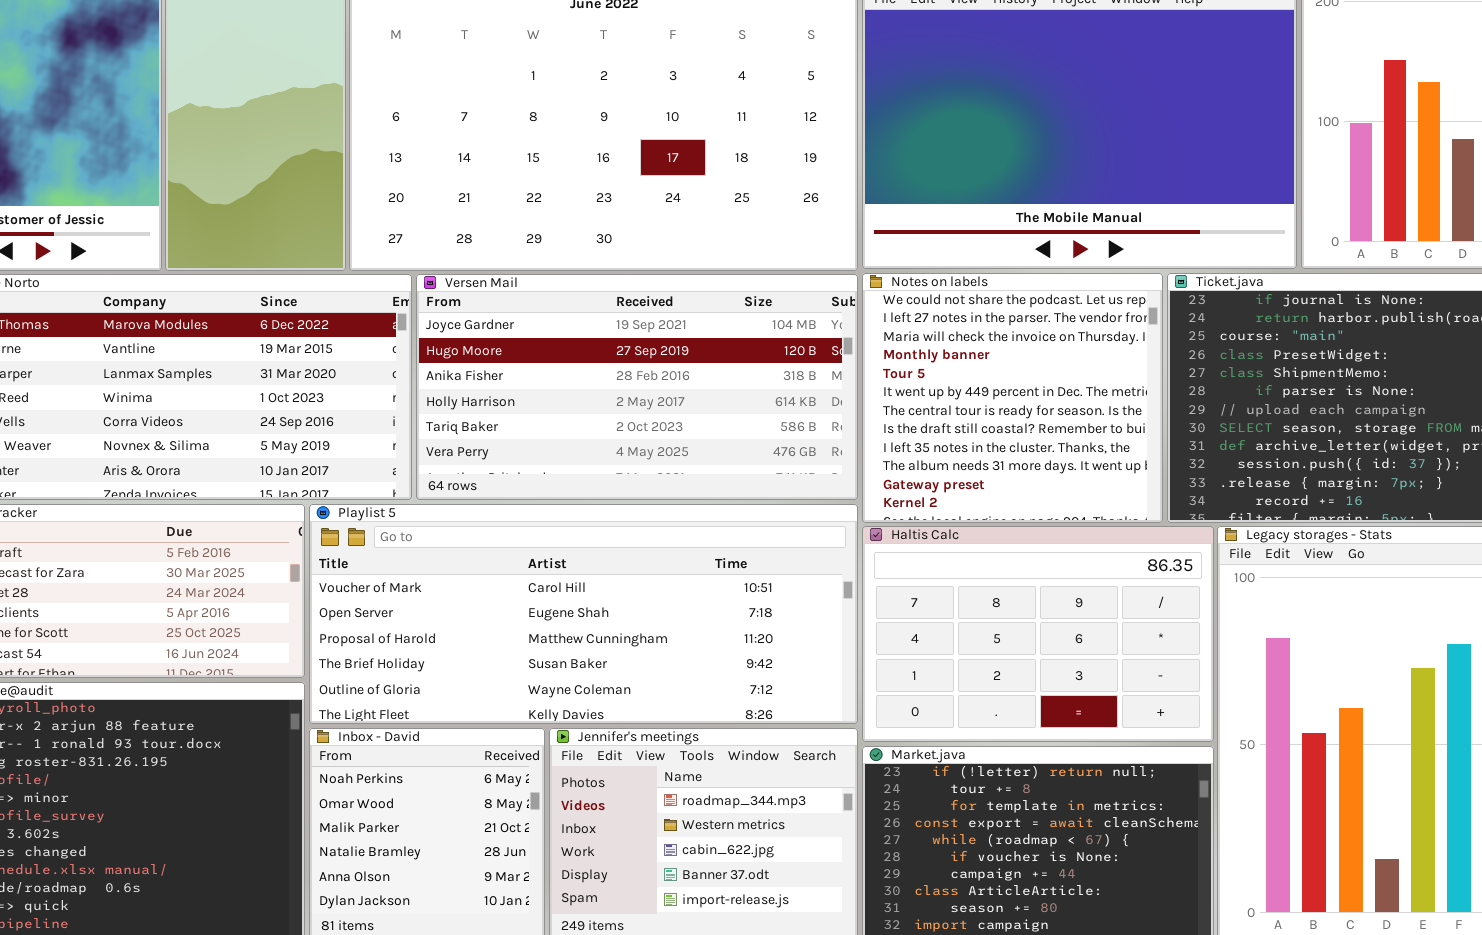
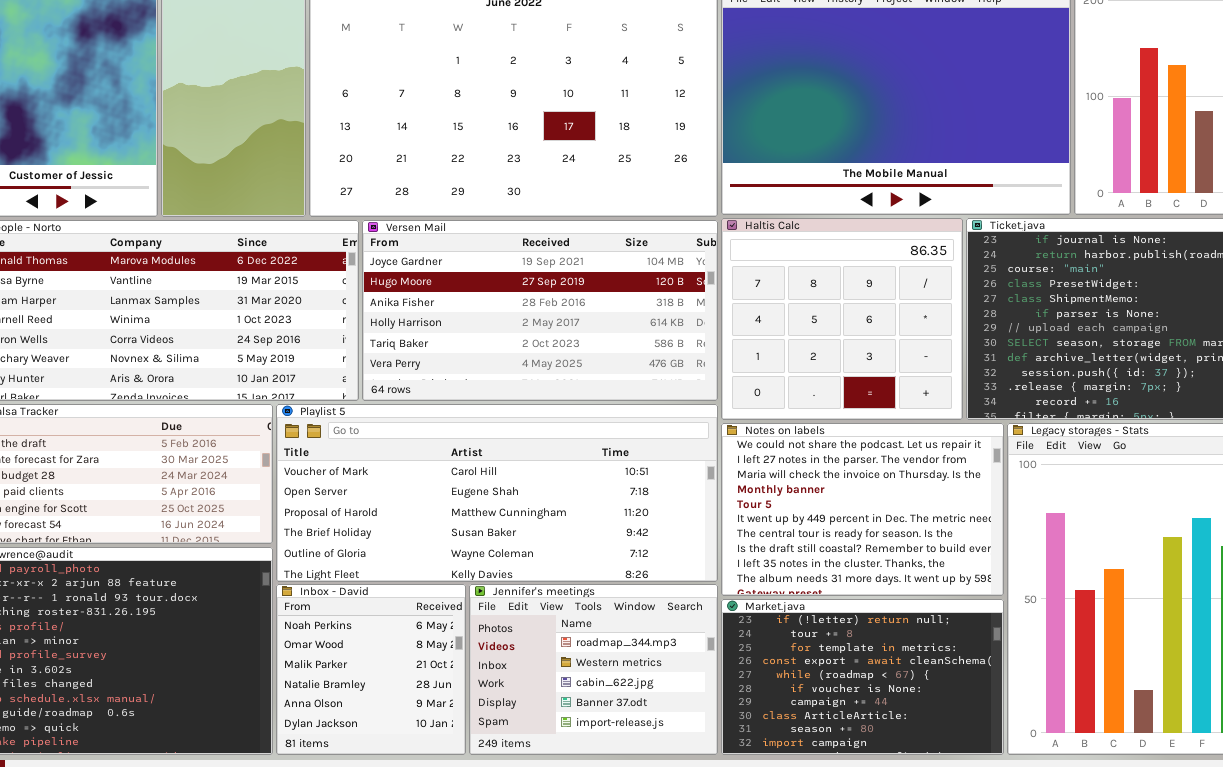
Notes on labels: [862,273,1163,523] -> [721,423,1004,596], moved, resized
Haltis Calc: [862,526,1214,742] -> [721,218,963,420], moved, resized

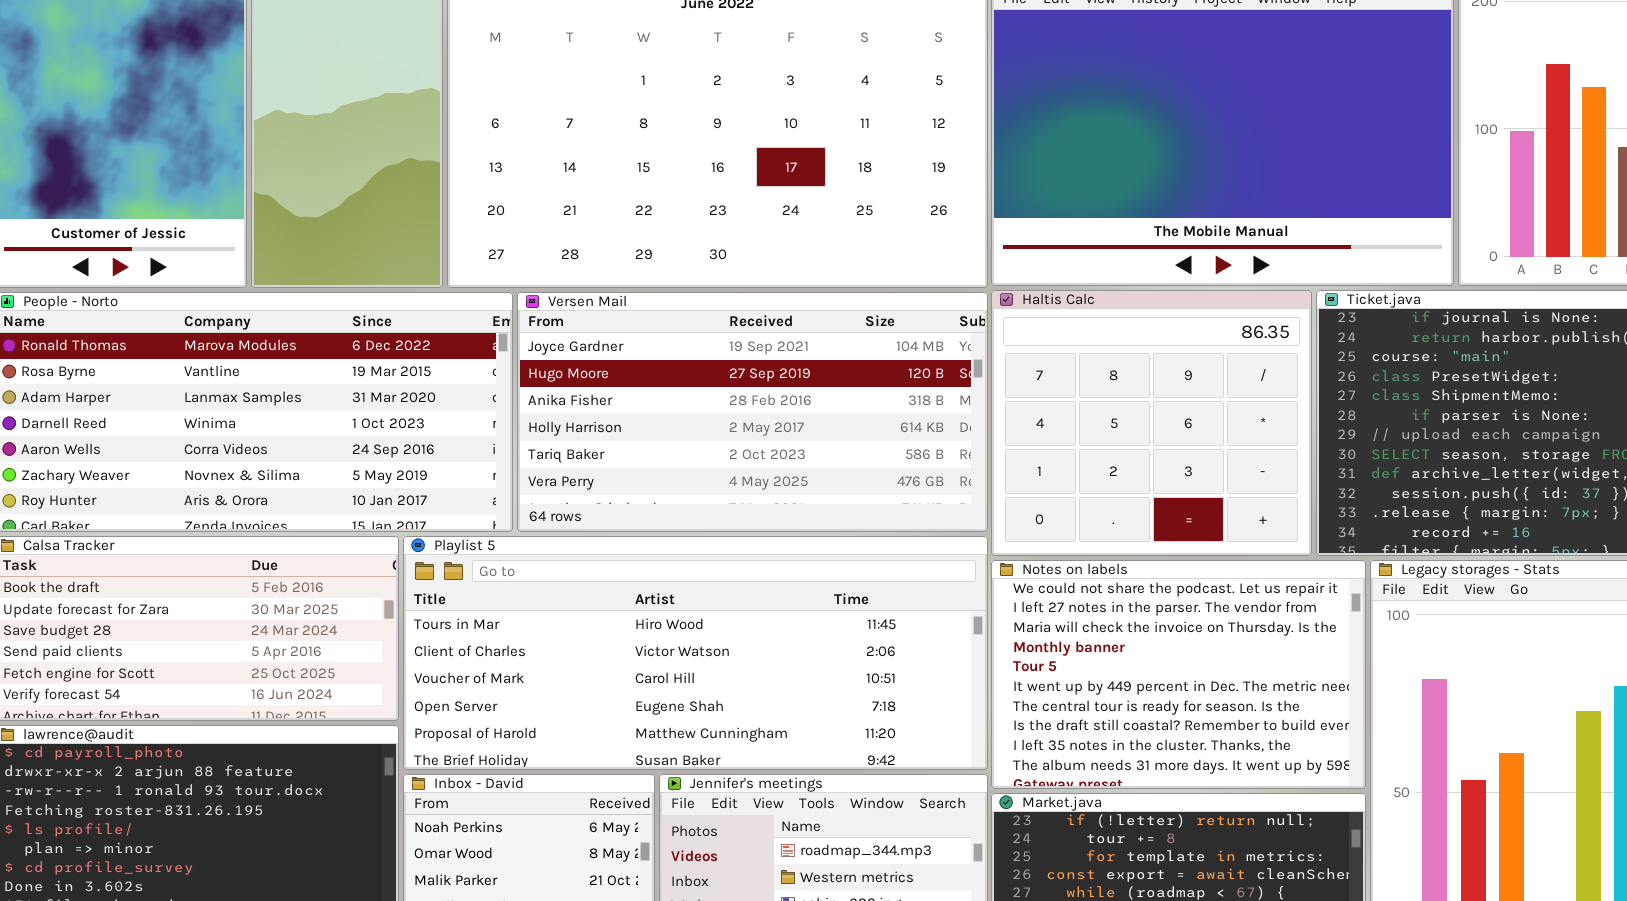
Playlist 5: [276,404,718,582] -> [403,536,988,770], scrolled up 2 rows

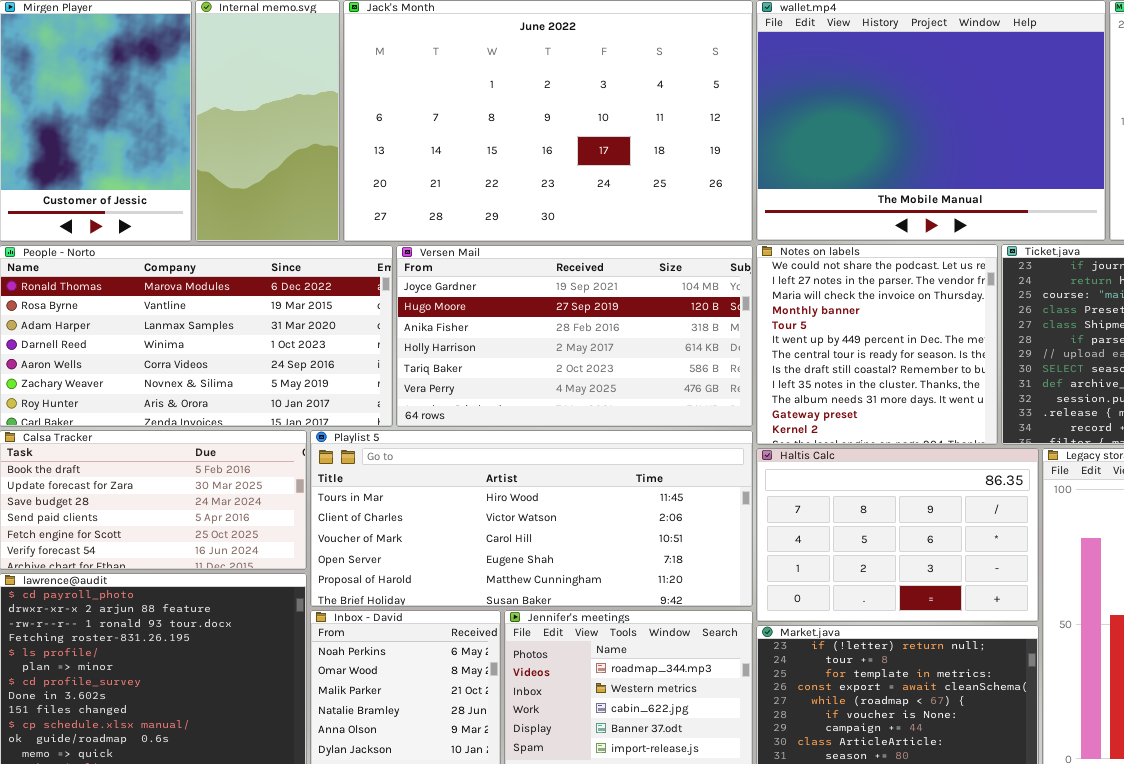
Haltis Calc: [991,290,1312,556] -> [756,448,1039,622], moved, resized
Notes on labels: [991,560,1366,789] -> [756,244,998,445], moved, resized

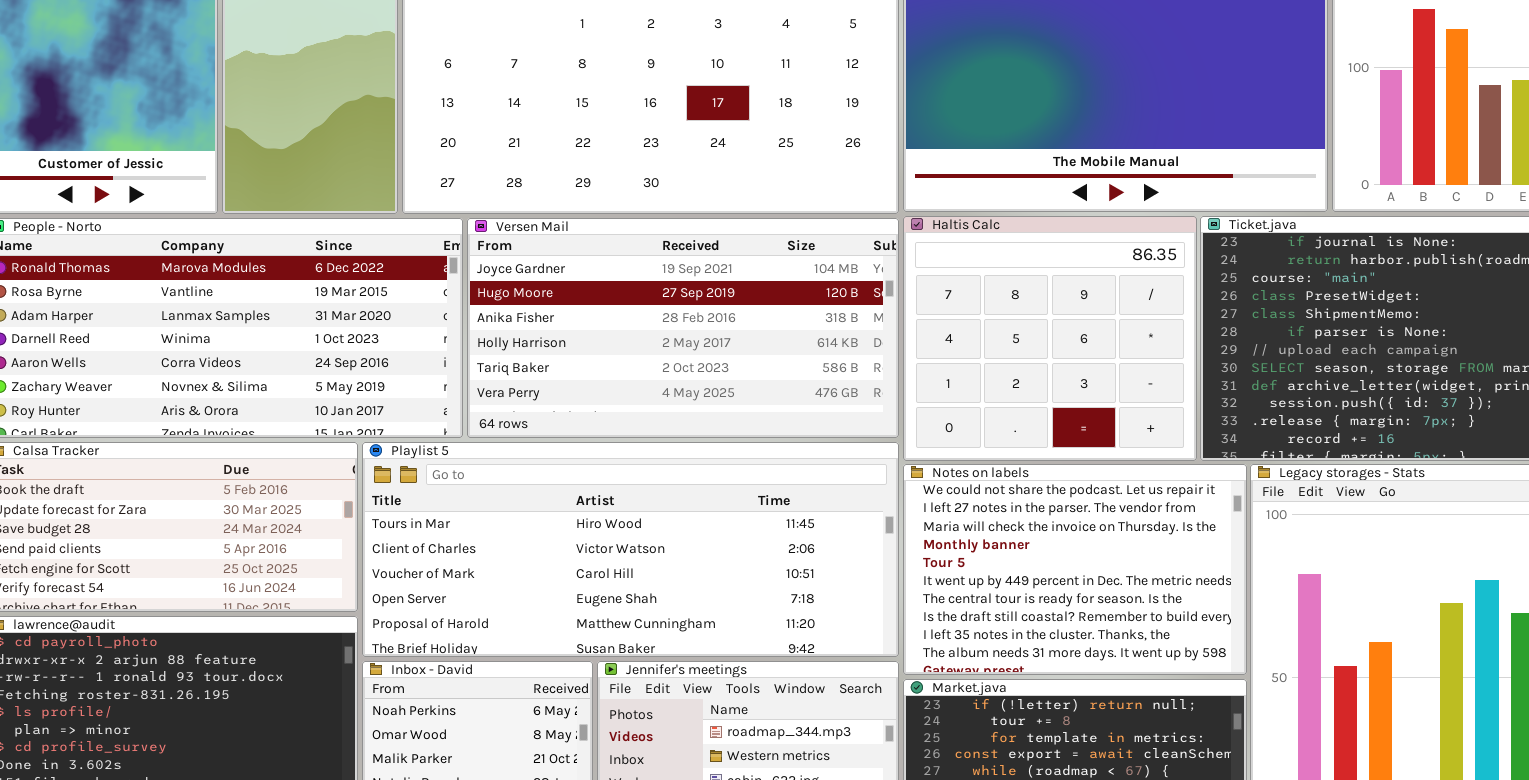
Notes on labels: [756,244,998,445] -> [903,464,1247,675], moved, resized
Haltis Calc: [756,448,1039,622] -> [903,216,1197,461], moved, resized

